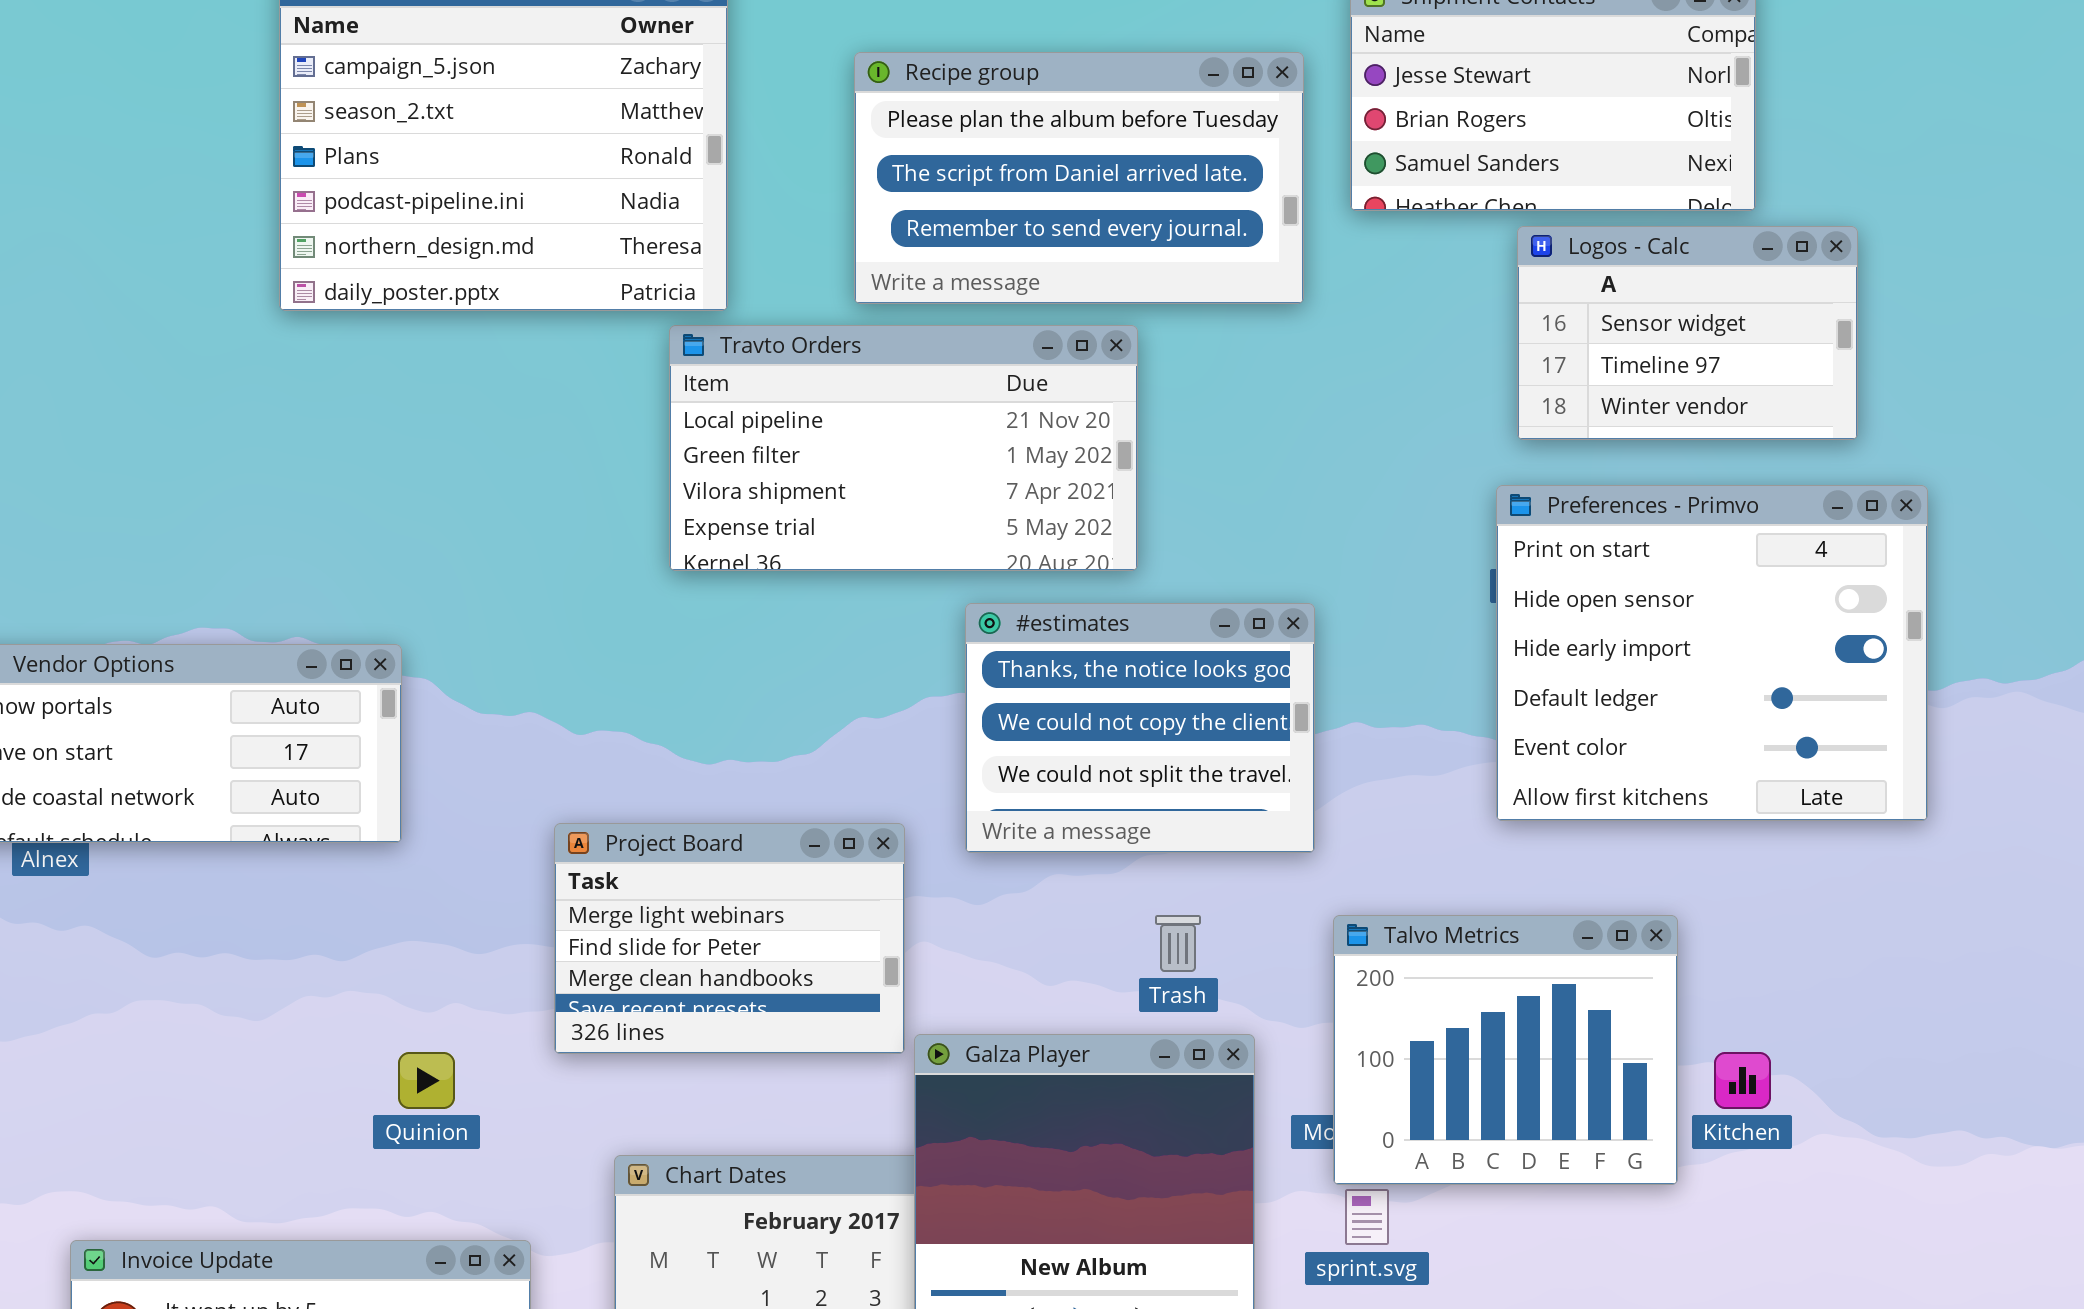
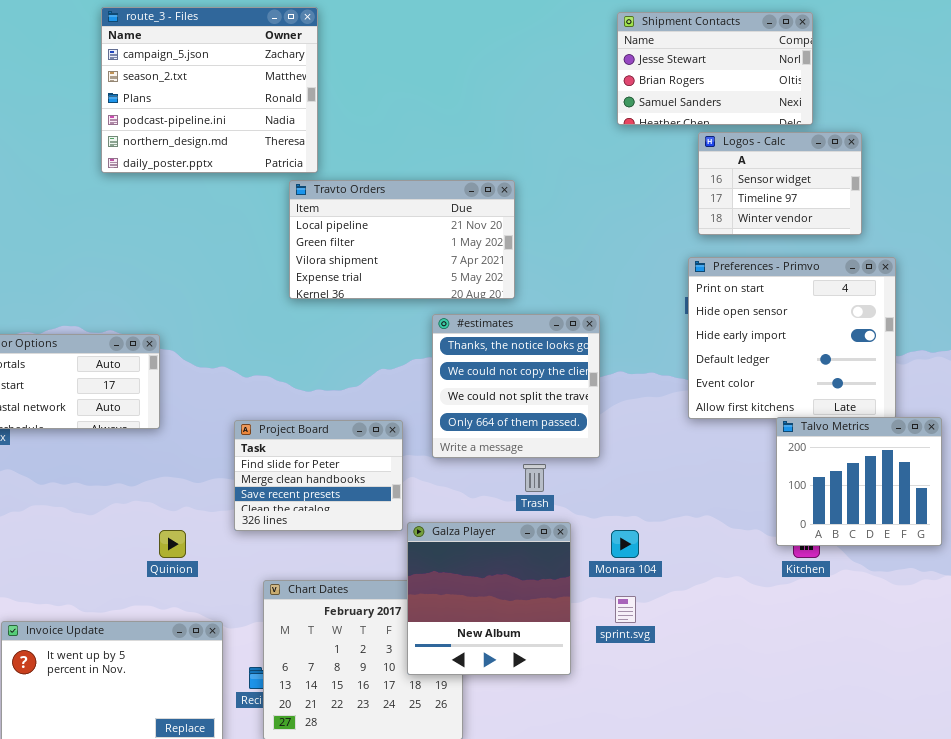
Recipe group: [854,52,1304,304] -> none, closed
#estimates: [965,603,1315,853] -> [432,314,600,458], resized
Project Board: [554,823,905,1054] -> [234,420,403,531], scrolled down 1 row
Talvo Metrics: [1333,915,1678,1185] -> [776,417,942,546], moved

